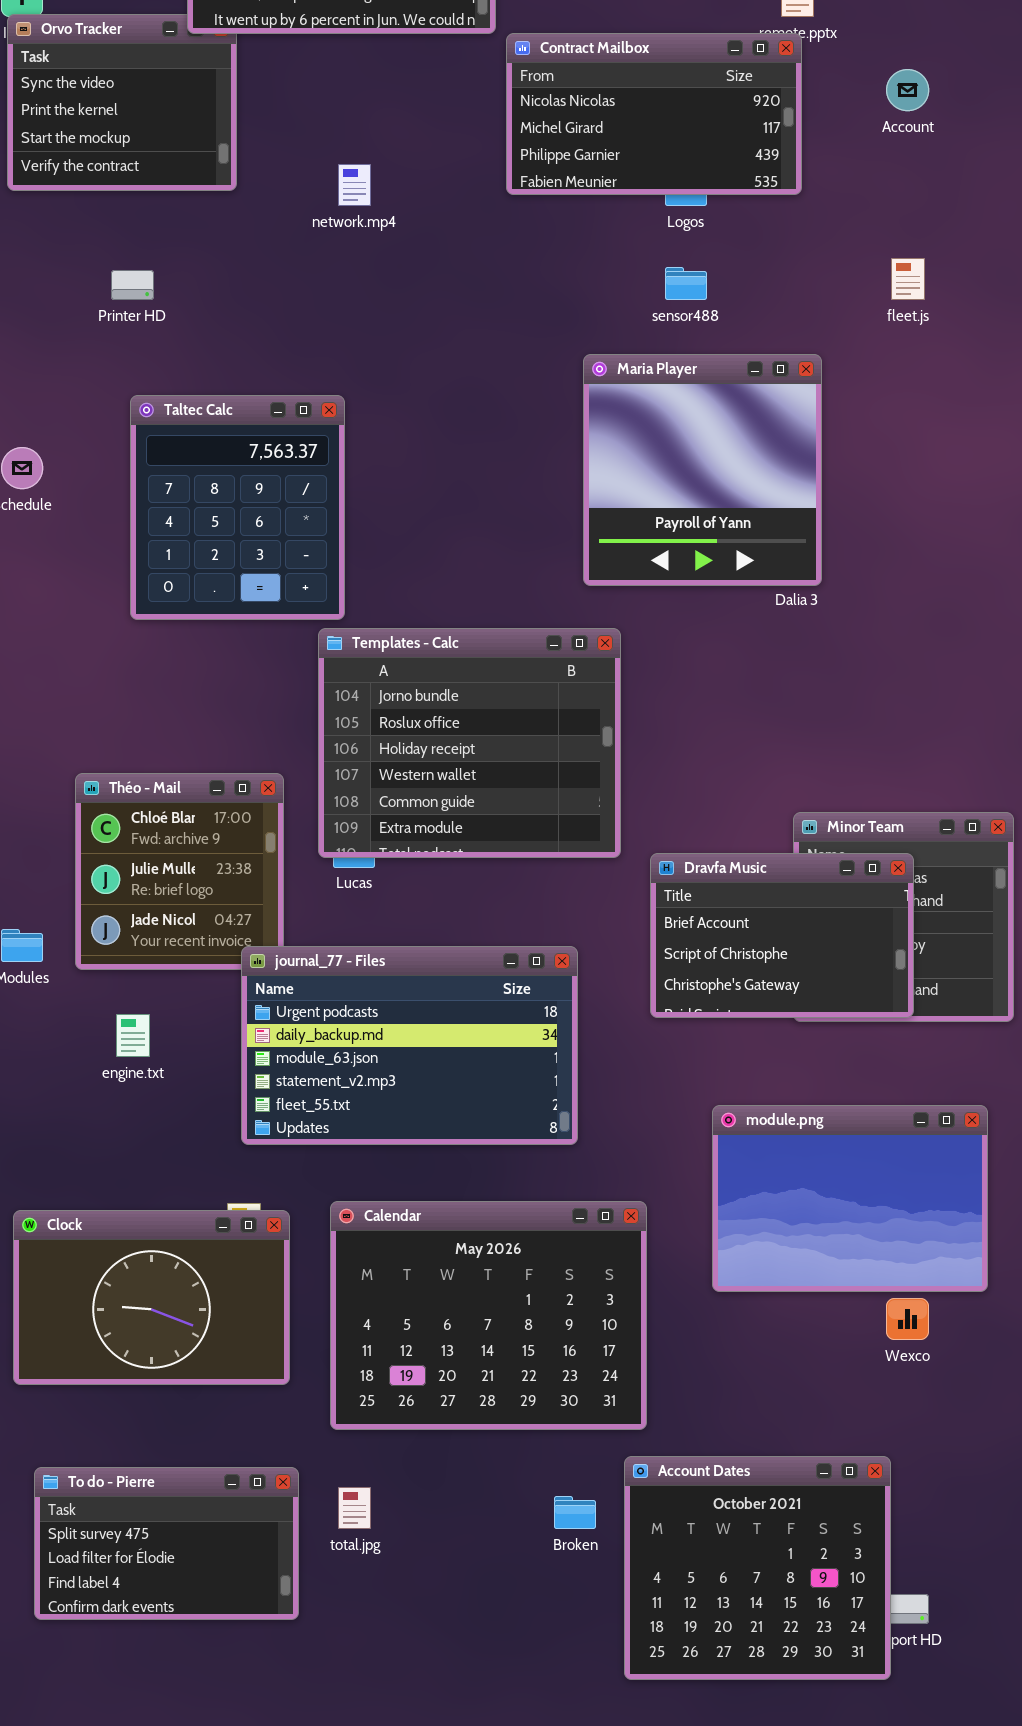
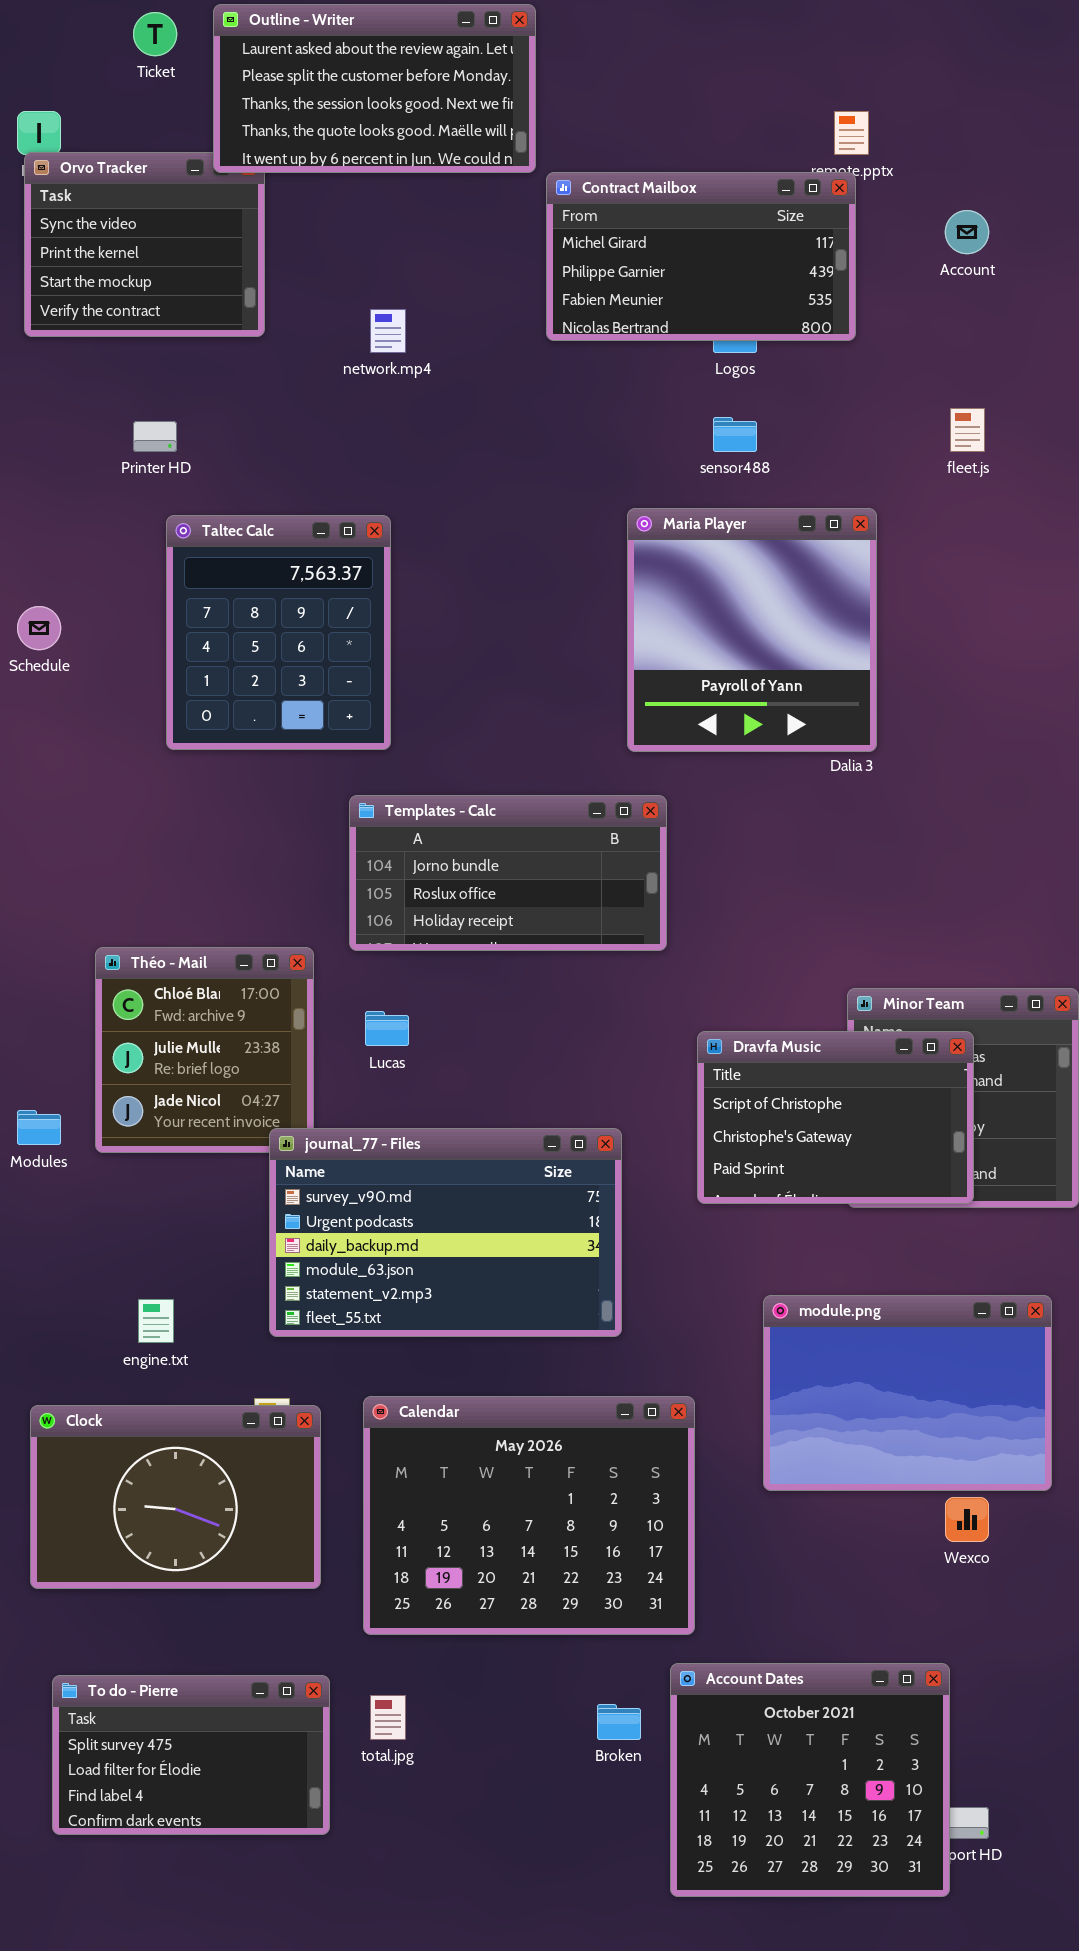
Contract Mailbox: [506,33,802,195] -> [546,172,856,341], scrolled down 1 row
Taltec Calc: [130,395,345,620] -> [166,515,391,750], moved
Templates - Calc: [318,628,621,858] -> [349,795,667,951], resized
Dravfa Music: [650,853,914,1018] -> [697,1031,974,1204], scrolled down 1 row
journal_77 - Files: [241,946,578,1145] -> [269,1128,622,1337], scrolled up 1 row
engine.txt: [116,1014,150,1057] -> [138,1299,174,1343], moved

